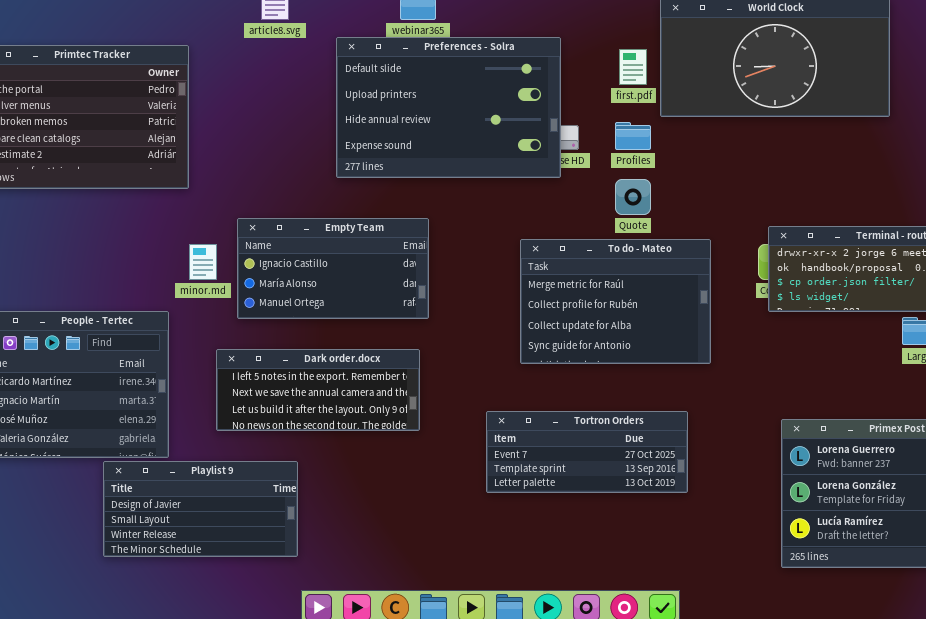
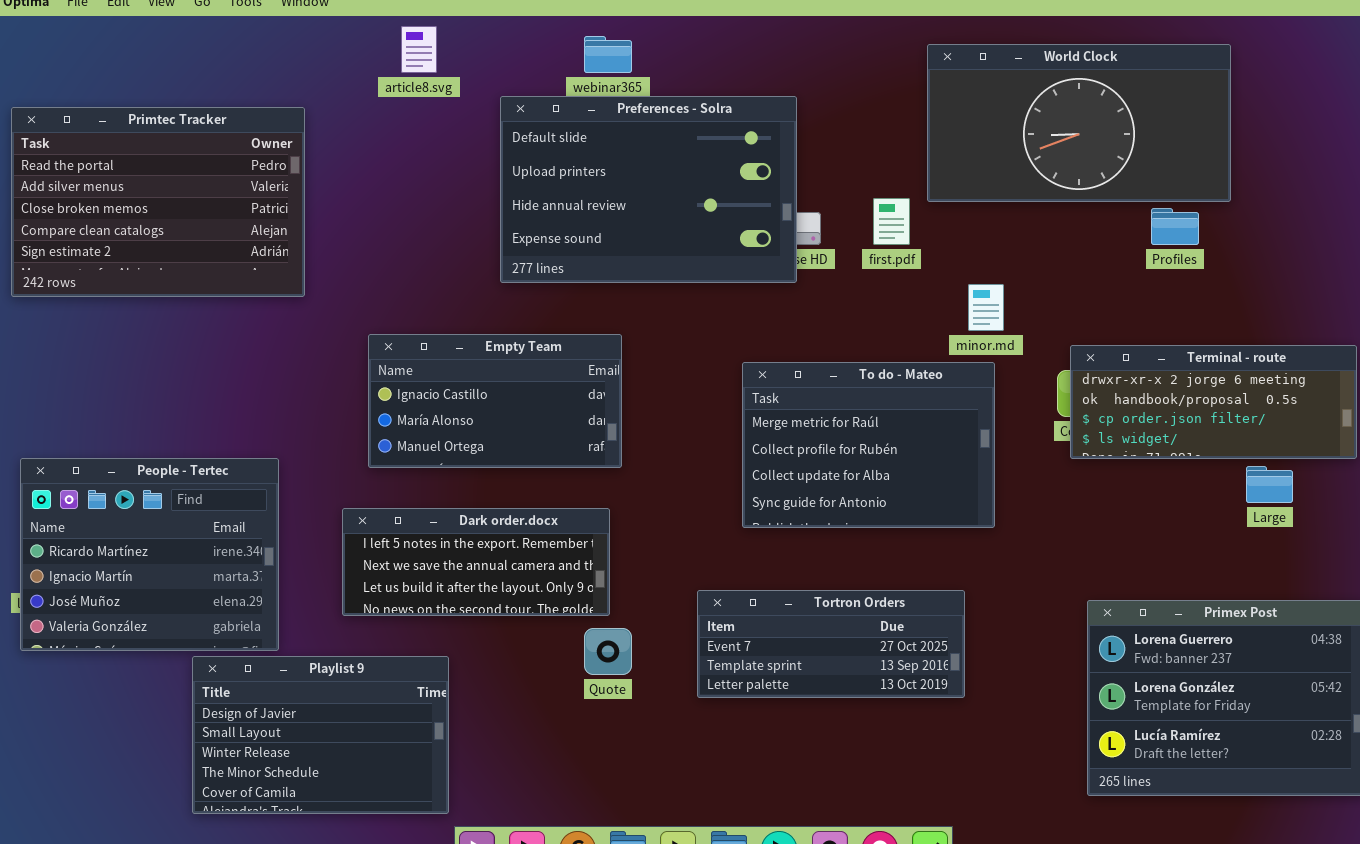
first.pdf: [619,49,647,85] -> [873,198,910,245], moved
Profiles: [615,122,651,150] -> [1151,208,1199,245], moved
Quote: [615,179,651,215] -> [584,628,632,675], moved
minor.md: [189,244,217,280] -> [968,284,1004,331], moved
Playlist 9: [103,461,298,557] -> [192,656,449,814], resized

